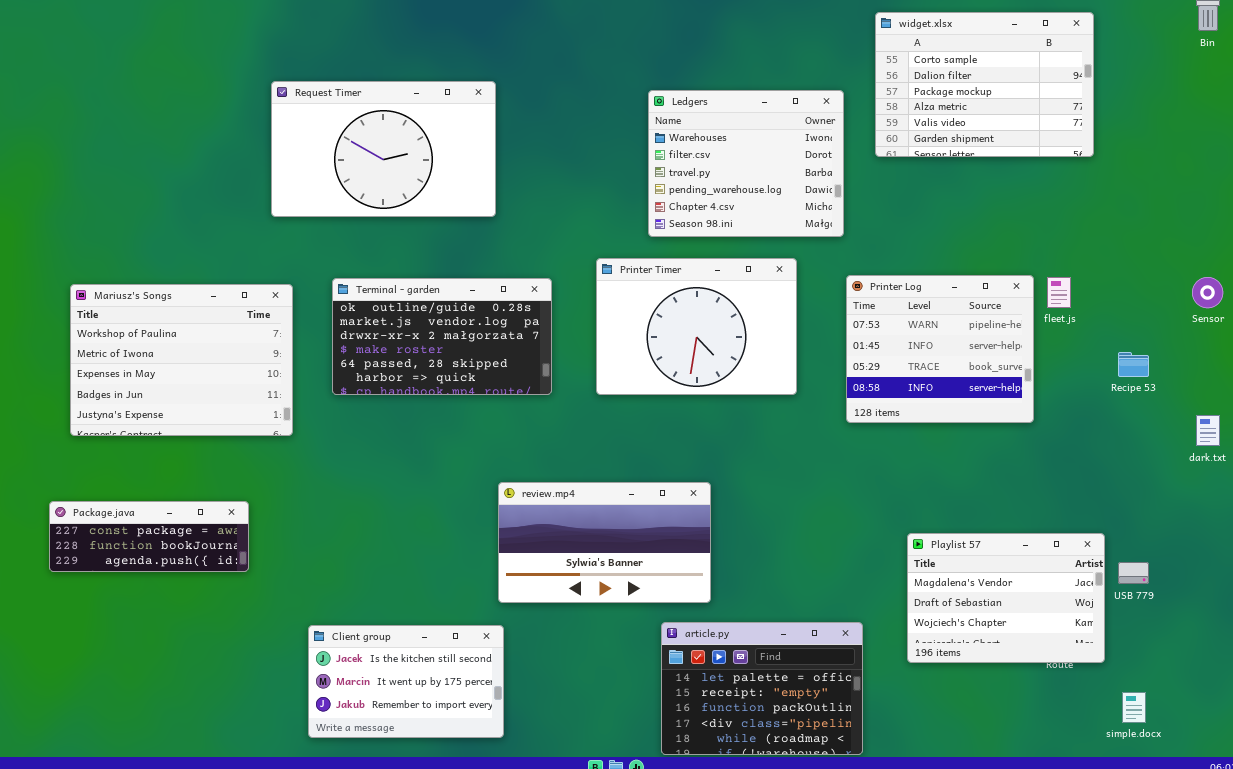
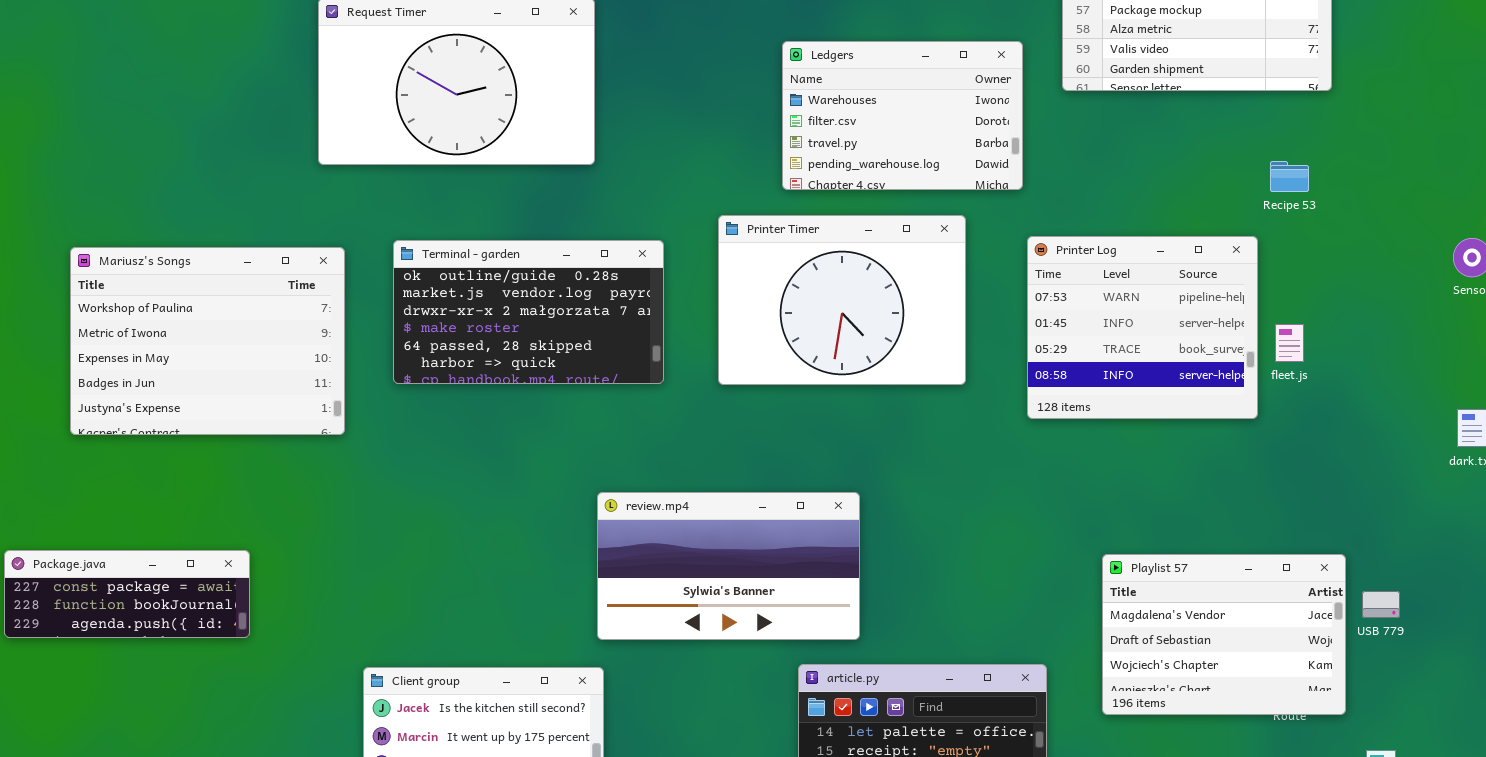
Ledgers: [648,90,844,237] -> [782,41,1023,190], resized
fleet.js: [1047,277,1071,308] -> [1275,324,1304,362], moved
Recipe 53: [1118,352,1149,377] -> [1270,161,1309,192], moved
Package.java: [49,501,249,572] -> [4,550,250,638], moved

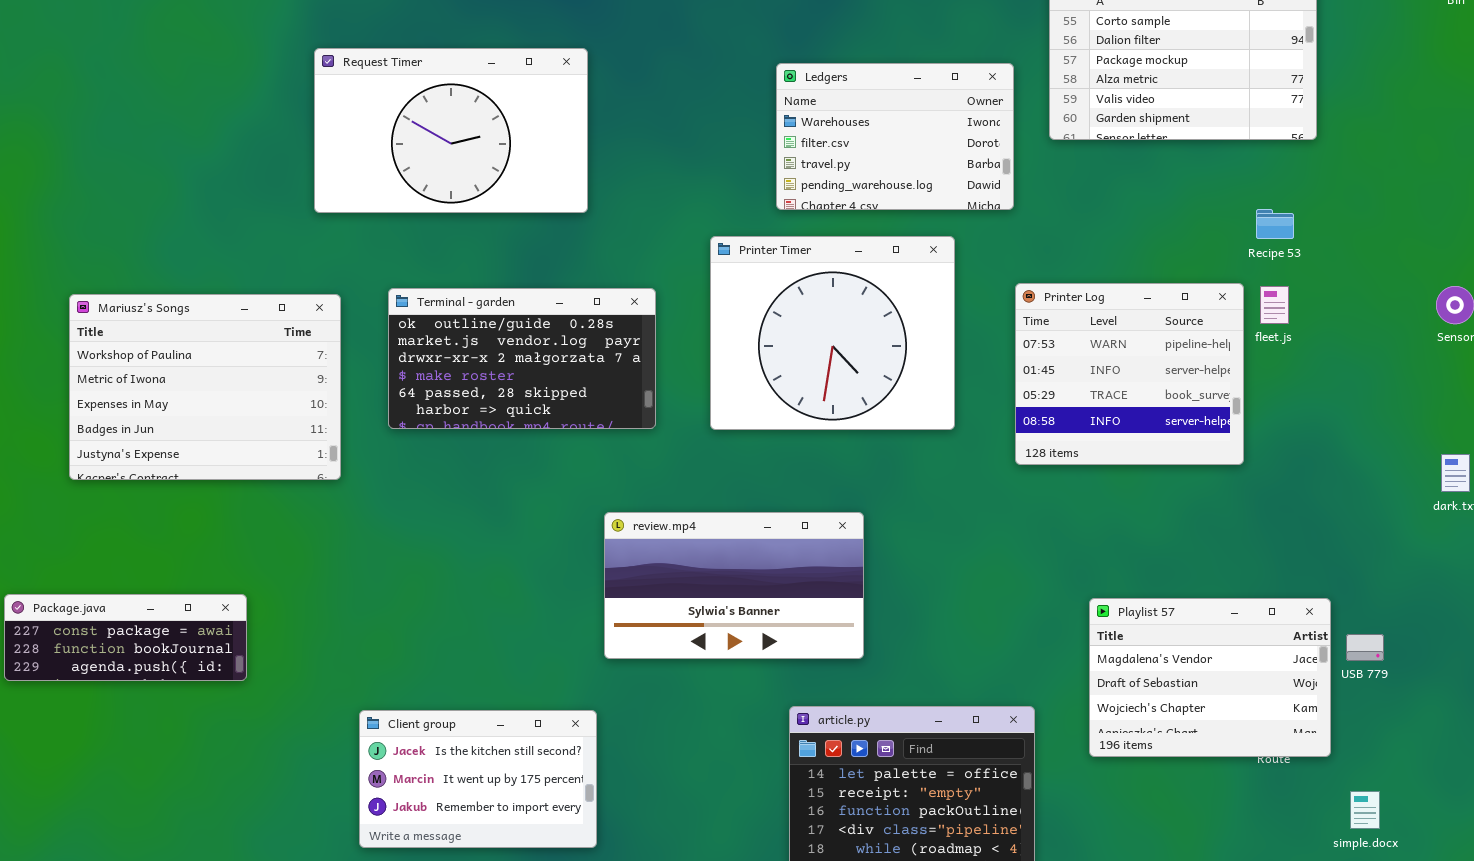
Ledgers: [782,41,1023,190] -> [776,63,1014,210], moved
Printer Timer: [718,215,966,385] -> [710,236,955,430], resized
fleet.js: [1275,324,1304,362] -> [1260,286,1289,324], moved
review.mp4: [597,492,860,640] -> [604,512,864,659], moved

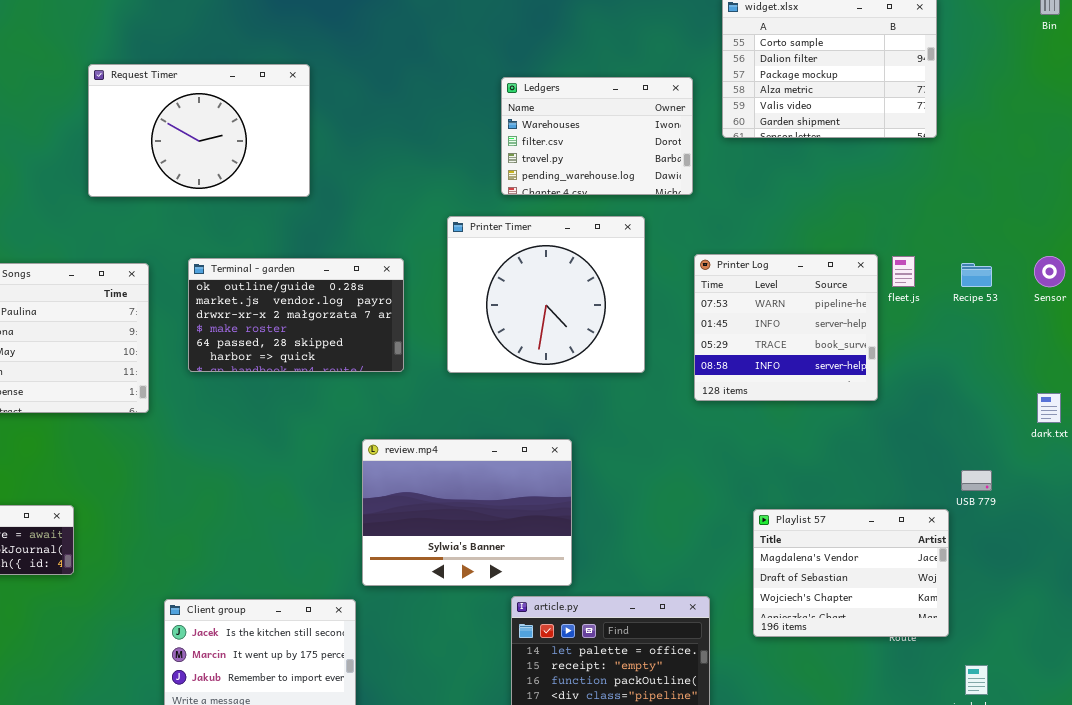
Request Timer: [314,48,588,213] -> [88,64,310,197], moved
Recipe 53: [1256,209,1294,239] -> [961,263,992,287], moved
review.mp4: [604,512,864,659] -> [362,439,572,586], resized
USB 779: [1346,634,1384,661] -> [961,470,992,491], moved

